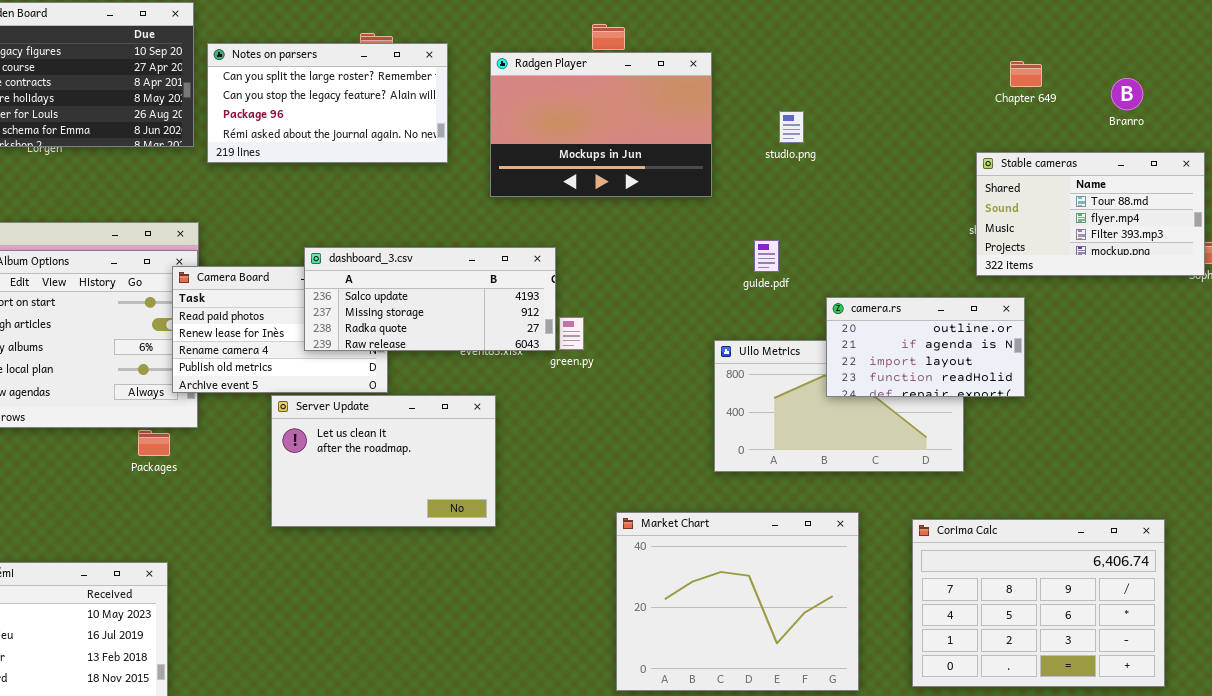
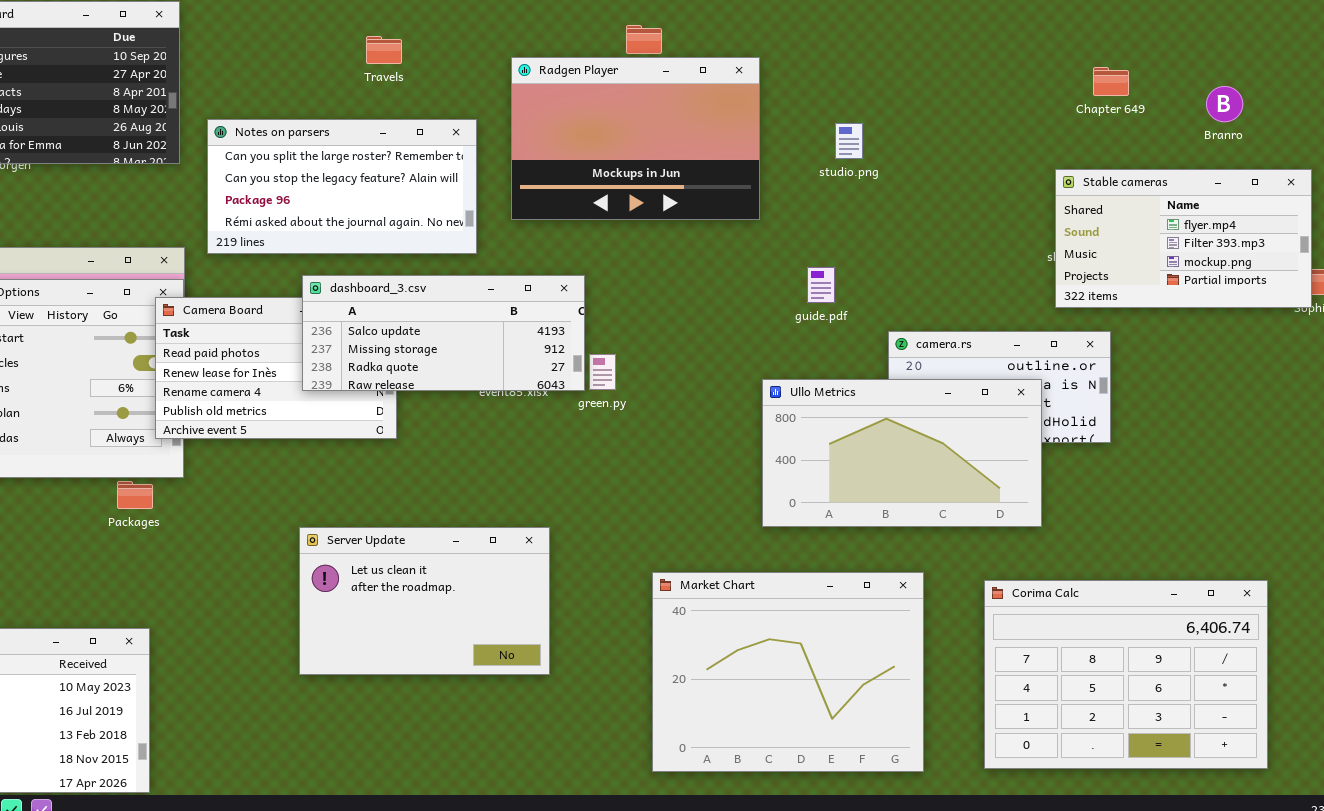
Notes on parsers: [207,43,448,163] -> [207,119,477,254], moved
Stable cameras: [976,152,1205,276] -> [1055,169,1312,308], scrolled down 1 row
Ullo Metrics: [714,340,964,472] -> [762,379,1042,527], raised
Server Update: [271,395,496,527] -> [299,527,550,675], moved

